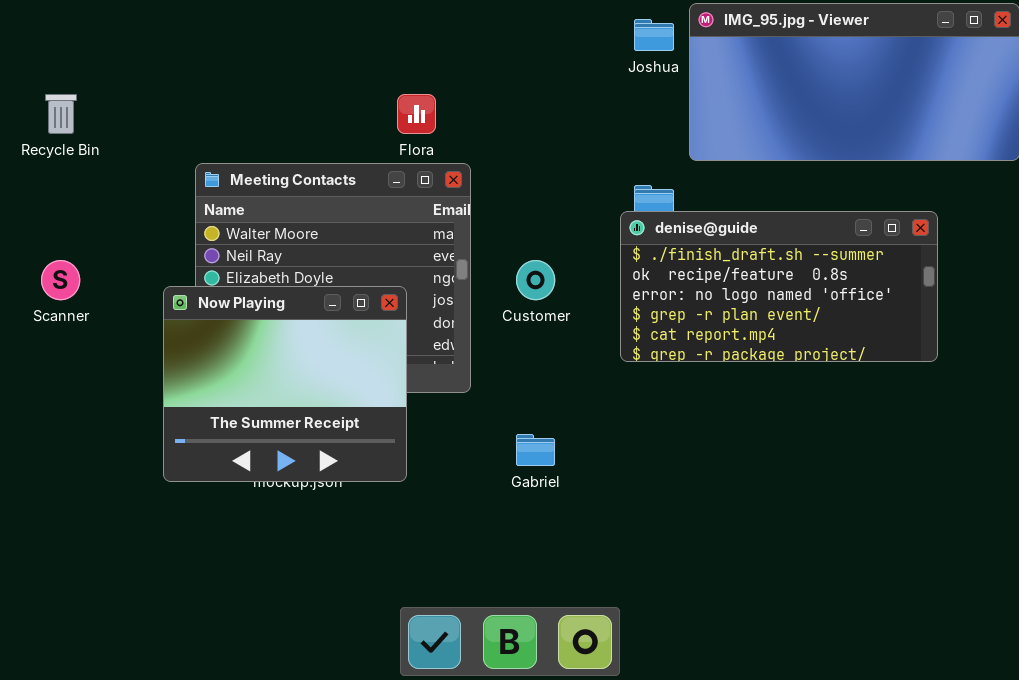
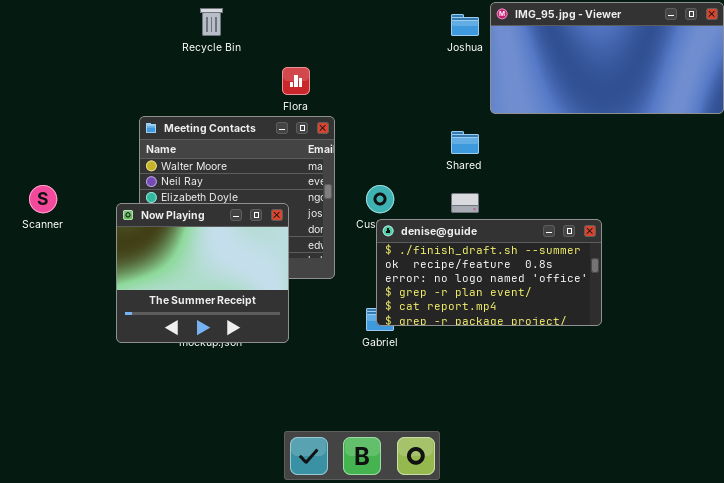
Recycle Bin: [45,94,77,134] -> [200,8,223,36], moved
denise@guide: [620,211,938,362] -> [376,219,602,326], moved

